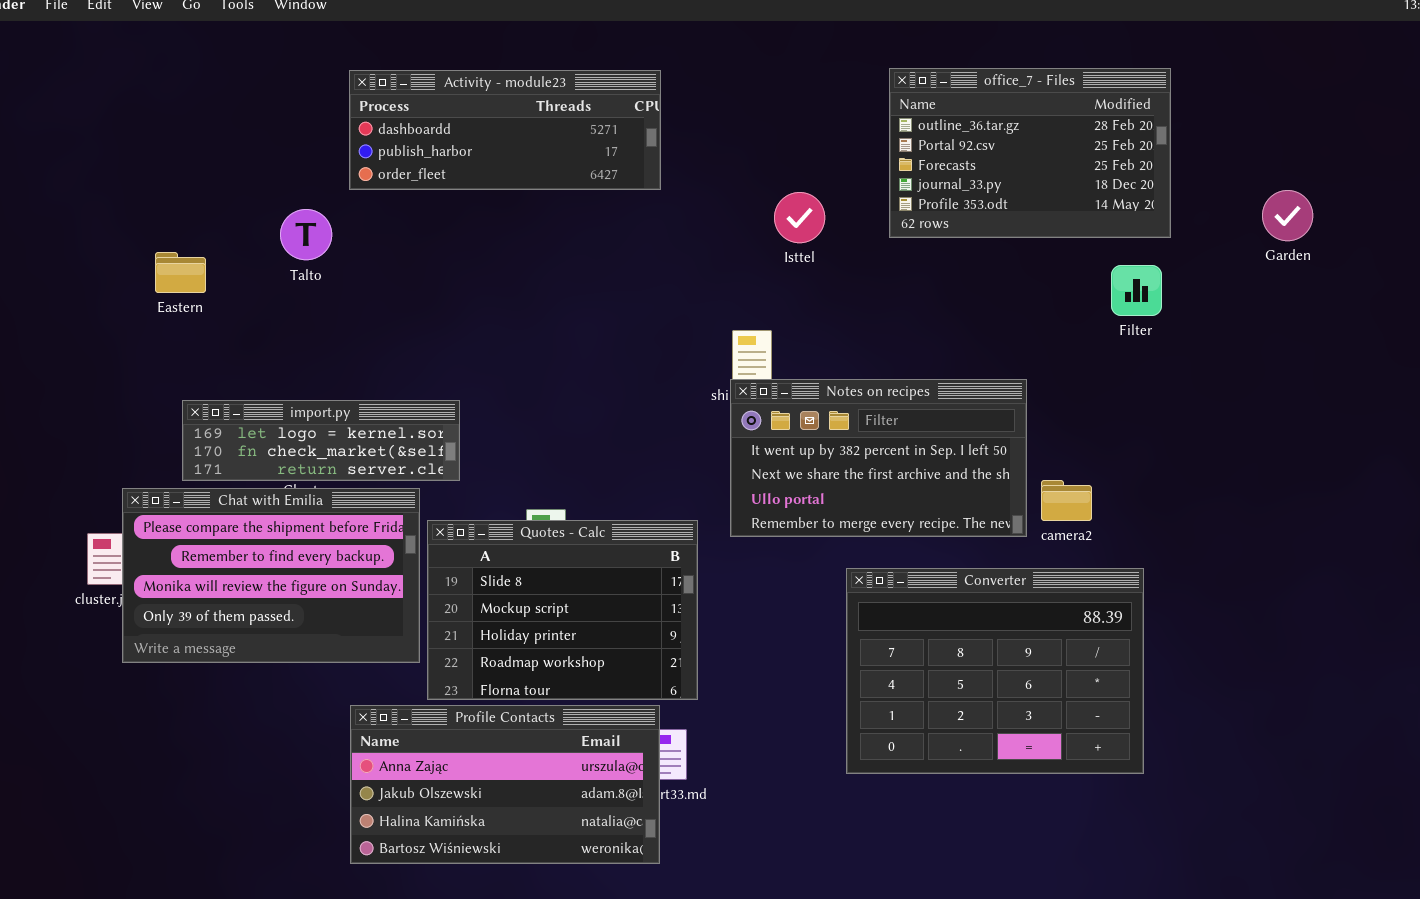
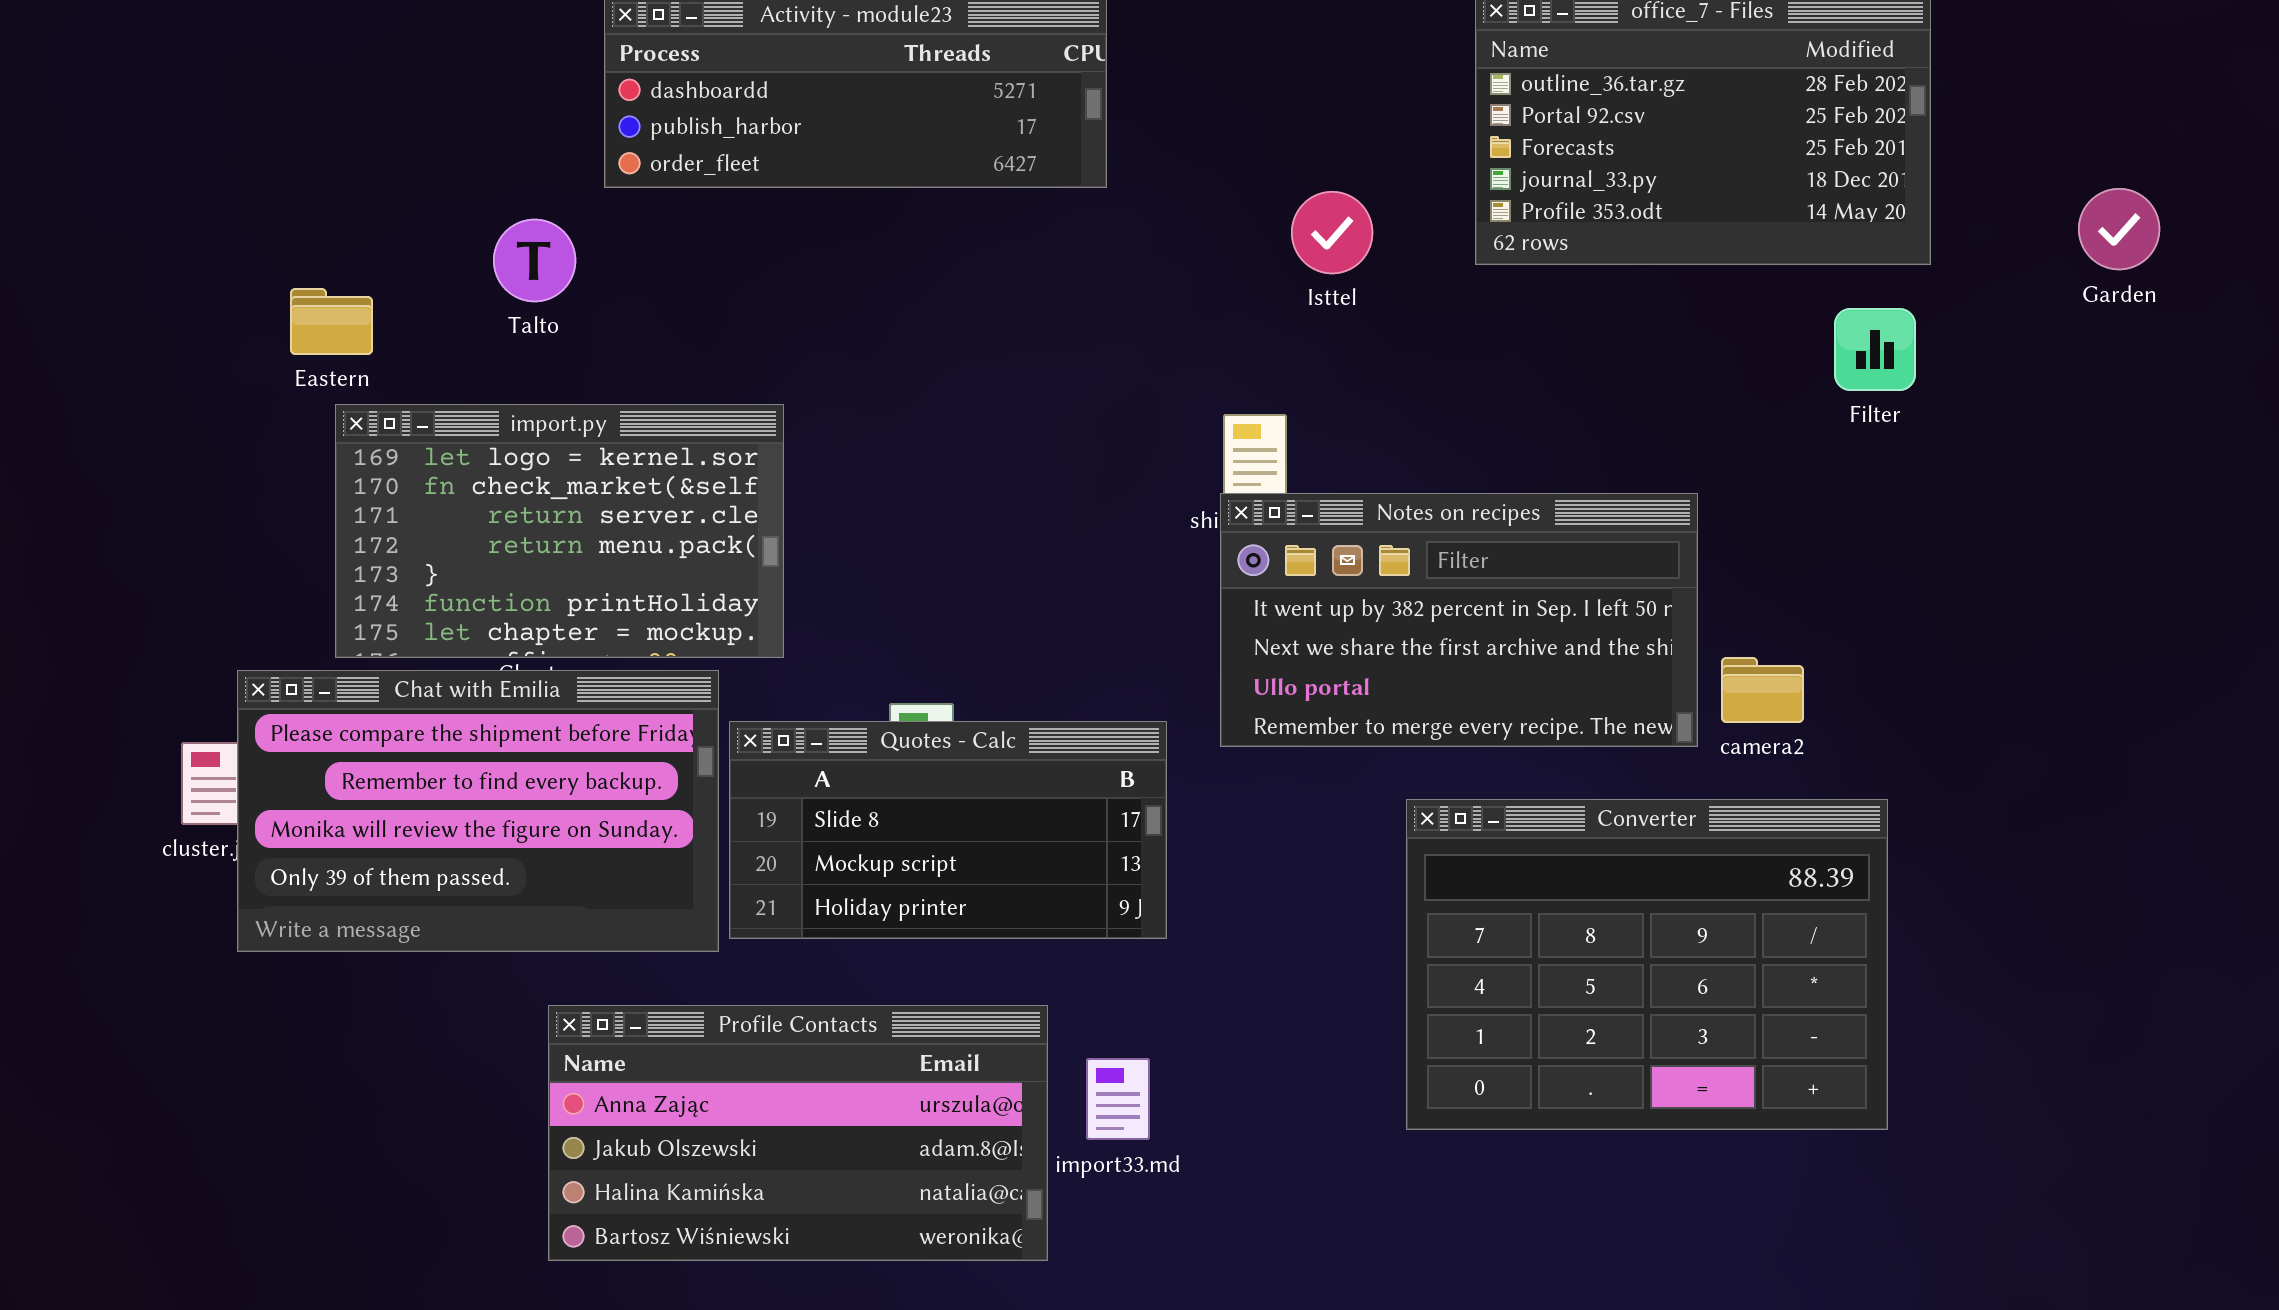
import.py: [182,400,460,481] -> [335,404,784,658], resized
Quotes - Calc: [427,520,698,700] -> [729,721,1167,939], resized
Profile Contacts: [350,705,660,864] -> [548,1005,1048,1261], moved

